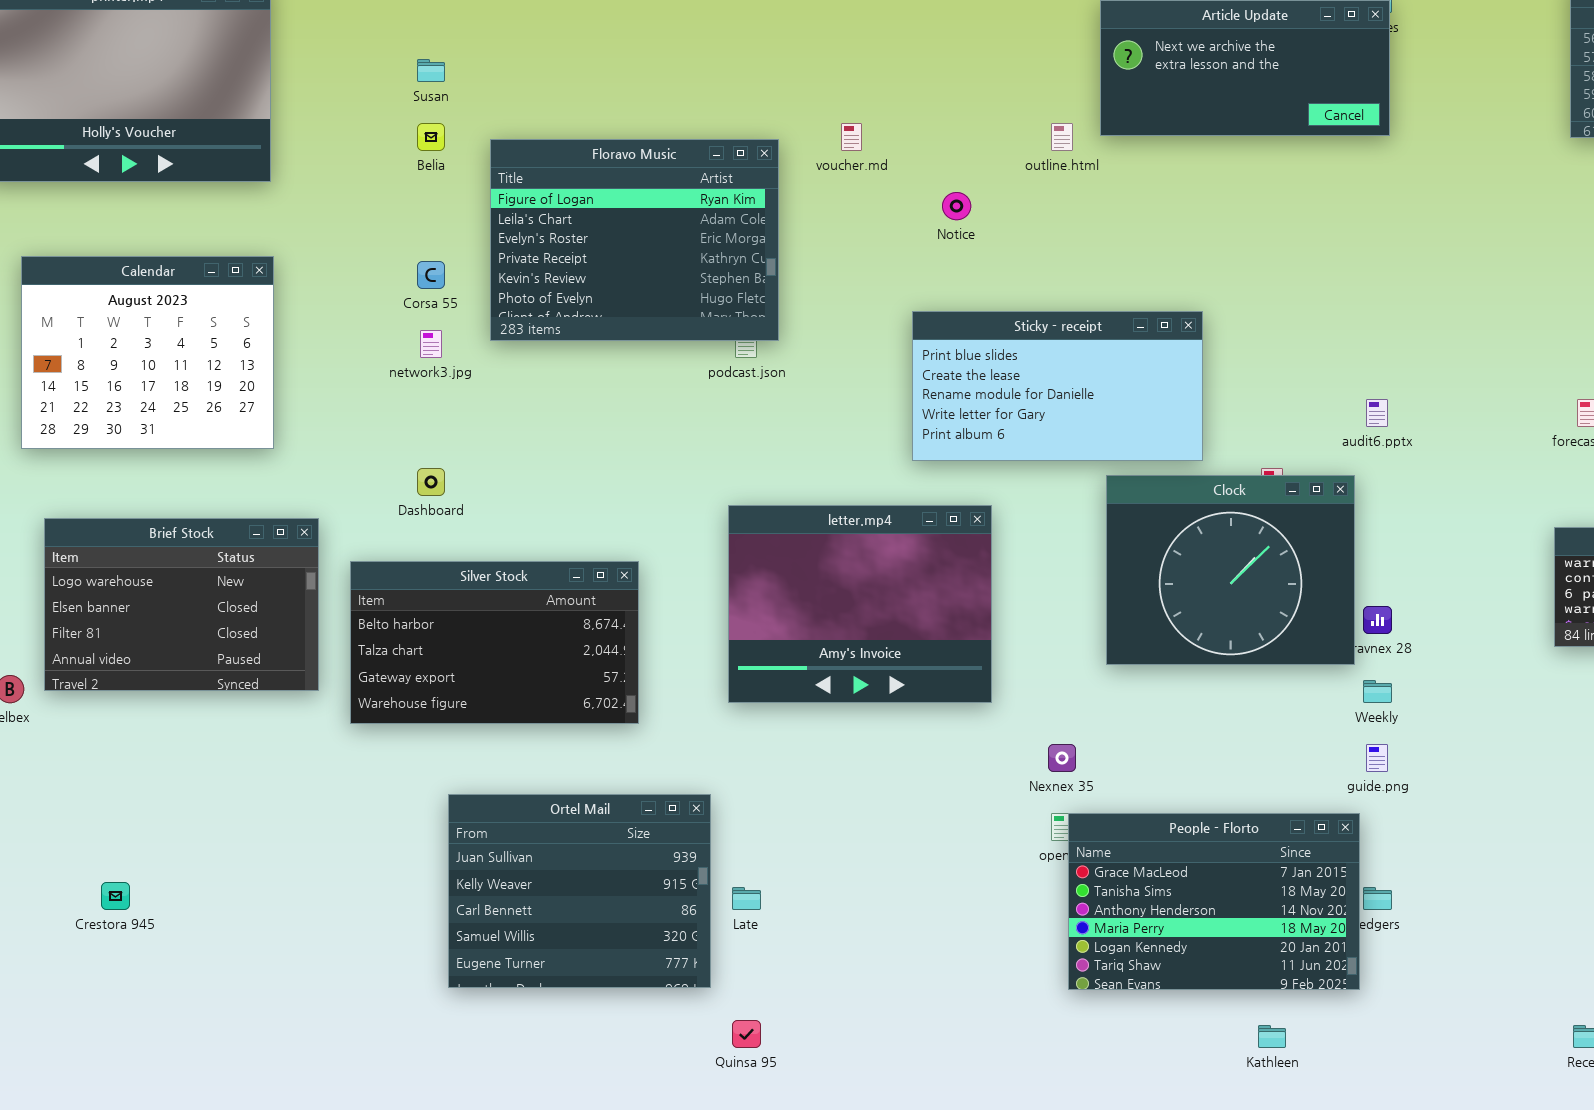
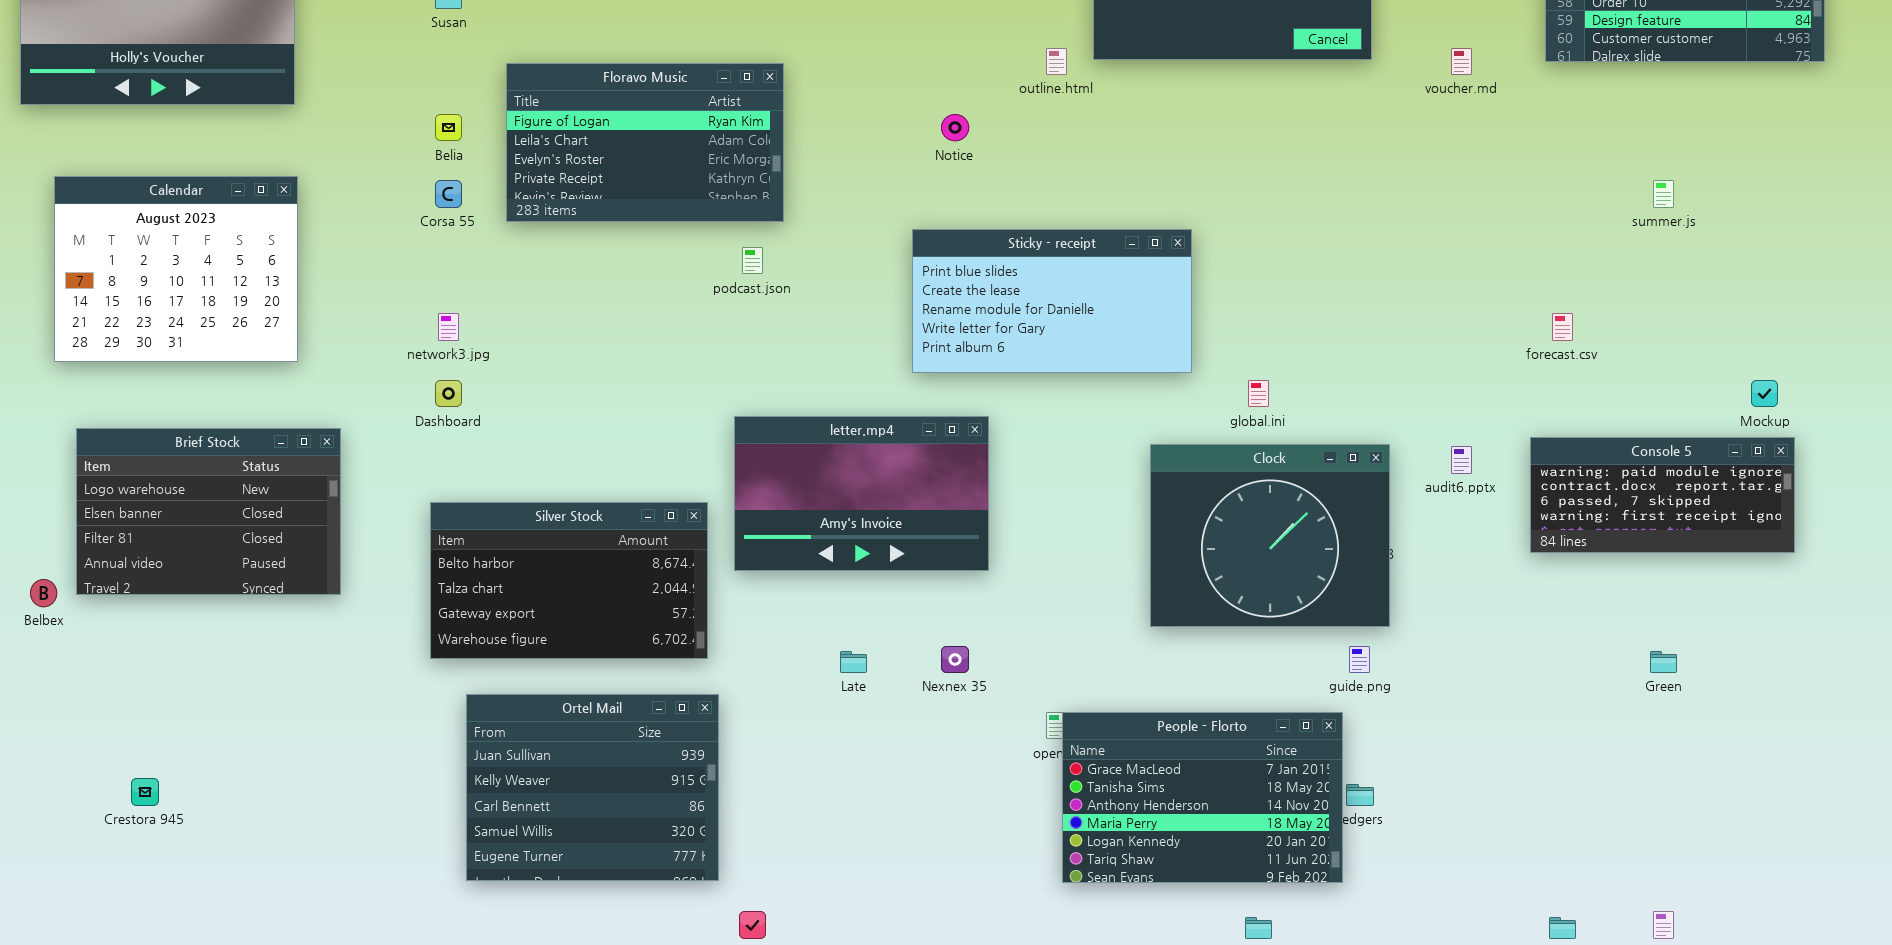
Belia: [417,123,445,151] -> [435,114,462,141], moved
voucher.md: [841,123,862,151] -> [1451,48,1472,75], moved
Floravo Music: [490,139,779,341] -> [506,63,784,222], resized
network3.jpg: [420,330,442,358] -> [438,313,459,341], moved
audit6.pptx: [1366,399,1388,427] -> [1451,446,1472,474], moved
Clock: [1106,475,1355,665] -> [1150,444,1390,627], moved
letter.mp4: [728,505,992,703] -> [734,416,989,571], resized
Silver Stock: [350,561,639,724] -> [430,502,708,659], moved
Nexnex 35: [1048,744,1076,772] -> [941,646,969,673], moved
Late: [732,887,761,910] -> [840,651,867,673], moved

